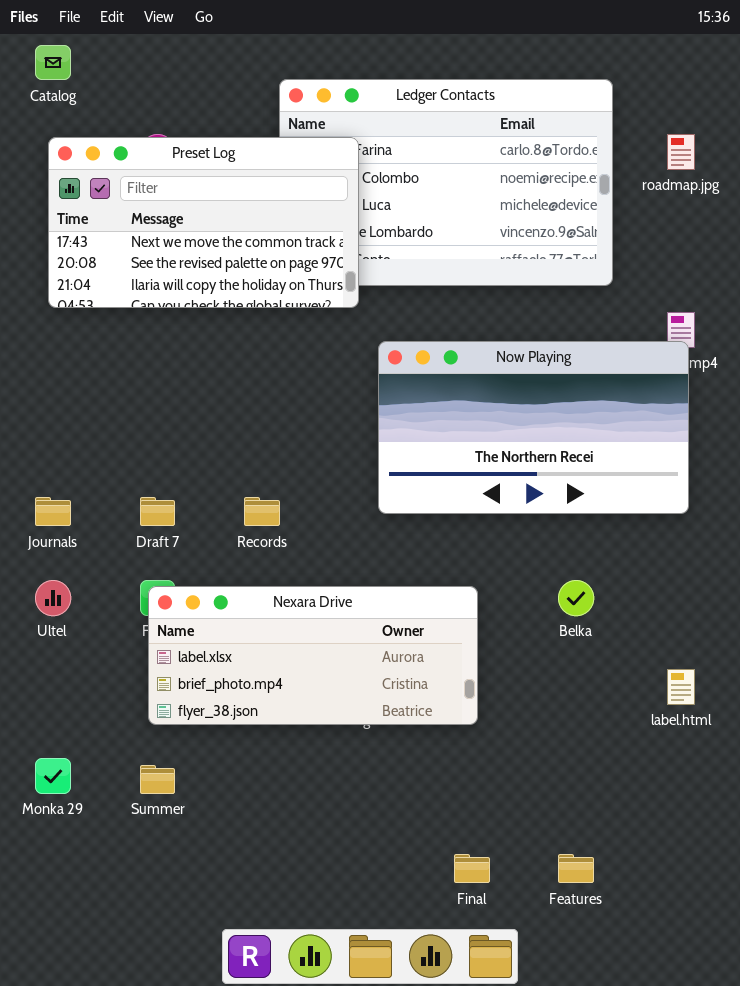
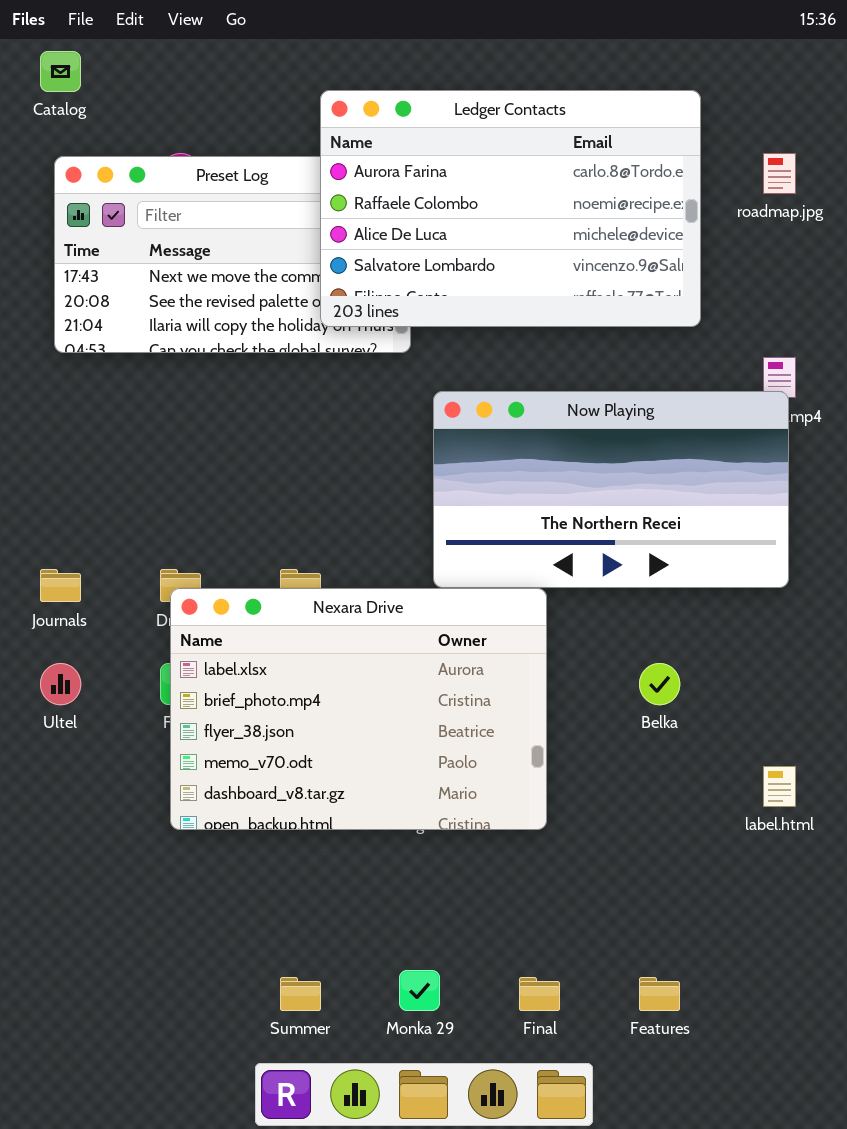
Ledger Contacts: [279,79,613,286] -> [320,90,701,327], raised
Nexara Drive: [148,586,478,725] -> [170,588,547,830], resized
Monka 29: [35,758,71,794] -> [399,970,440,1011], moved
Summer: [140,765,175,794] -> [280,977,321,1011], moved

